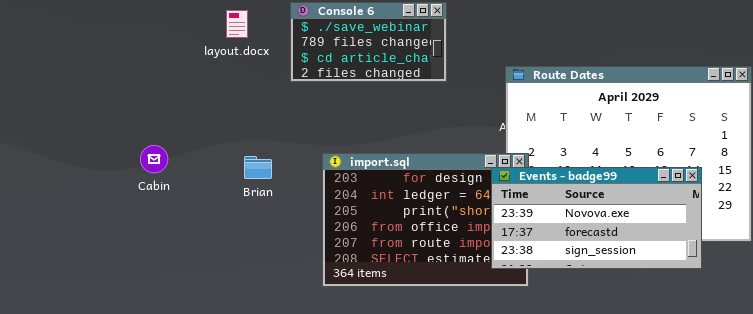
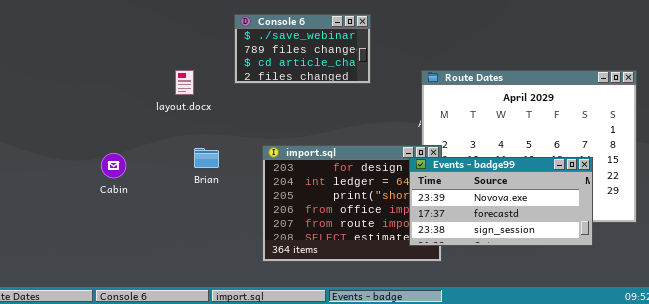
layout.docx: [226,10,248,38] -> [175,70,194,95], moved
Cabin: [140,145,168,173] -> [101,153,126,178], moved

